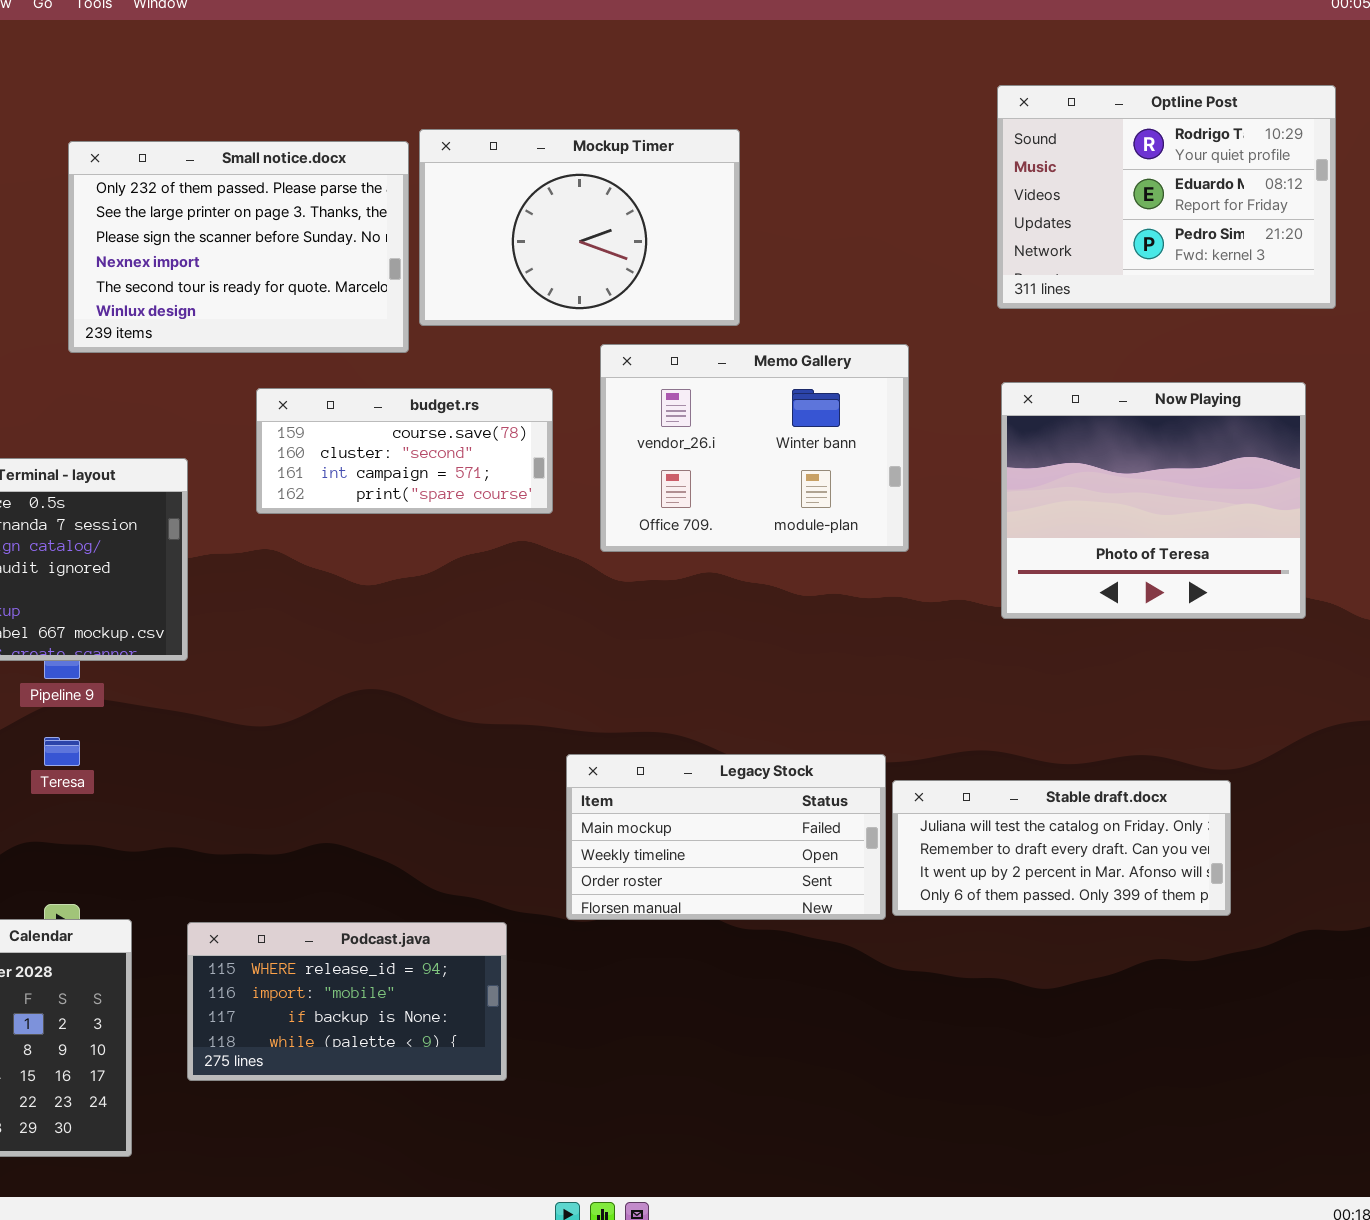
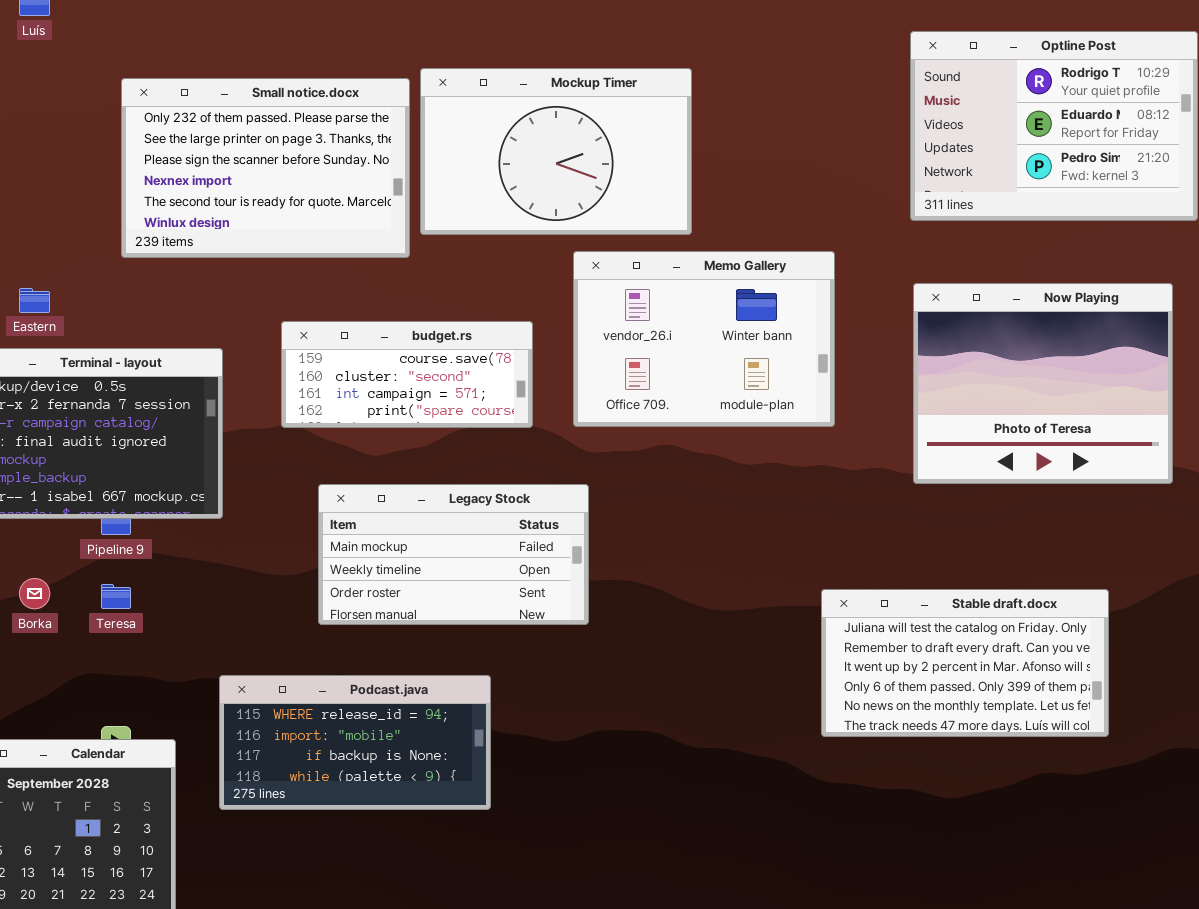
budget.rs: [256,388,553,514] -> [281,321,533,428], moved
Legacy Stock: [566,754,886,920] -> [318,484,589,625], moved
Stable draft.docx: [892,780,1231,916] -> [821,589,1109,737], resized
Podcast.java: [187,922,507,1081] -> [219,675,491,810], moved

